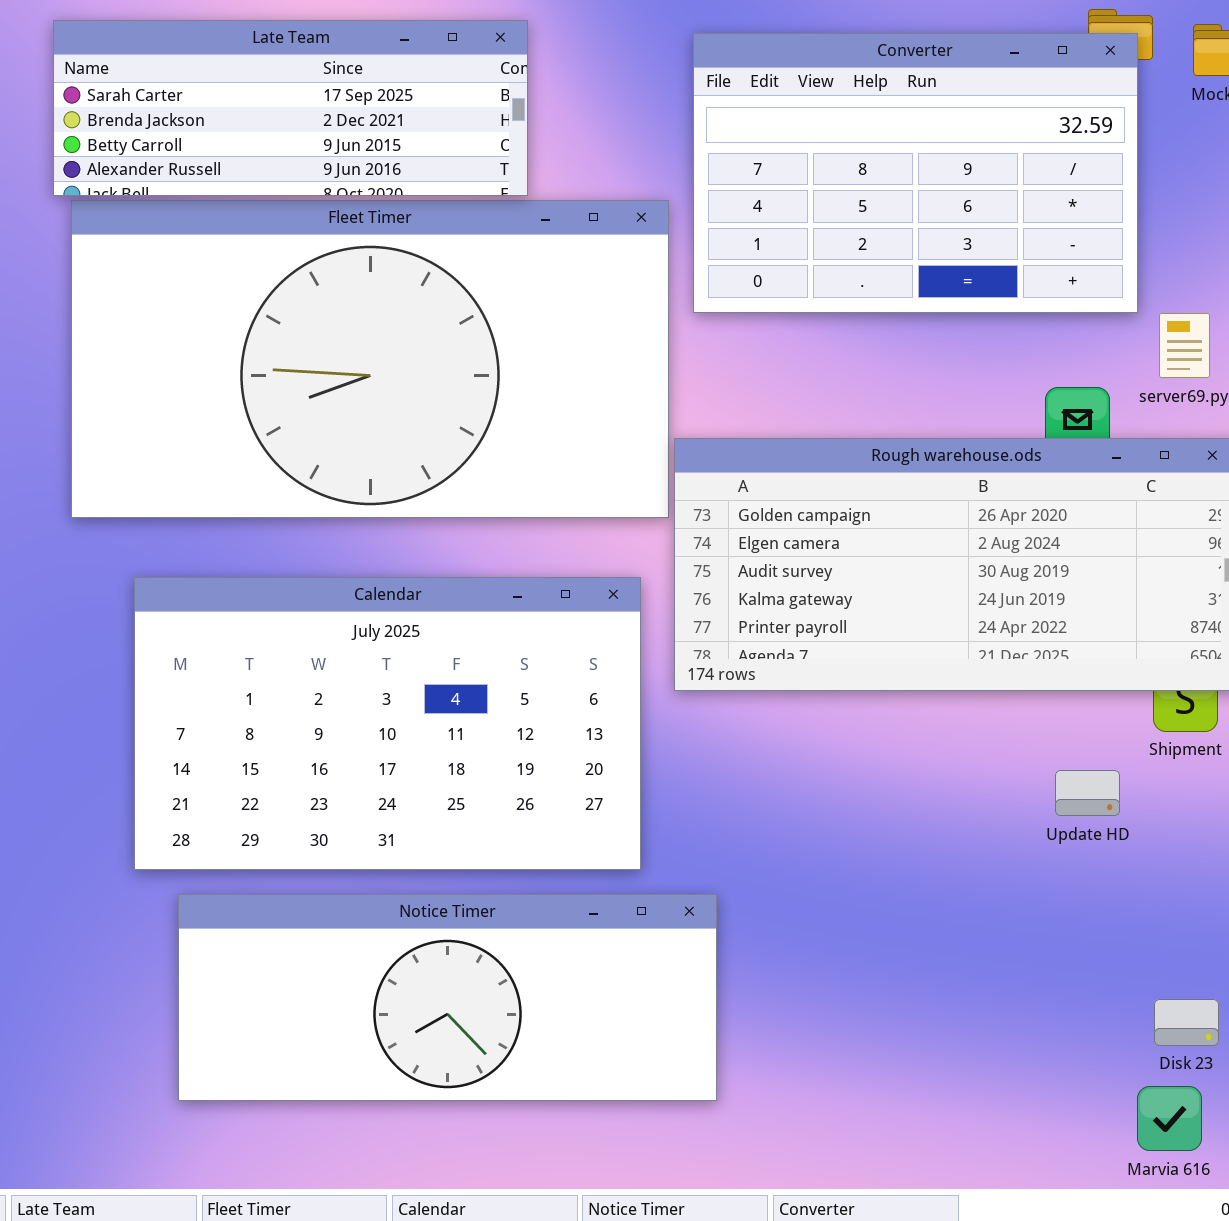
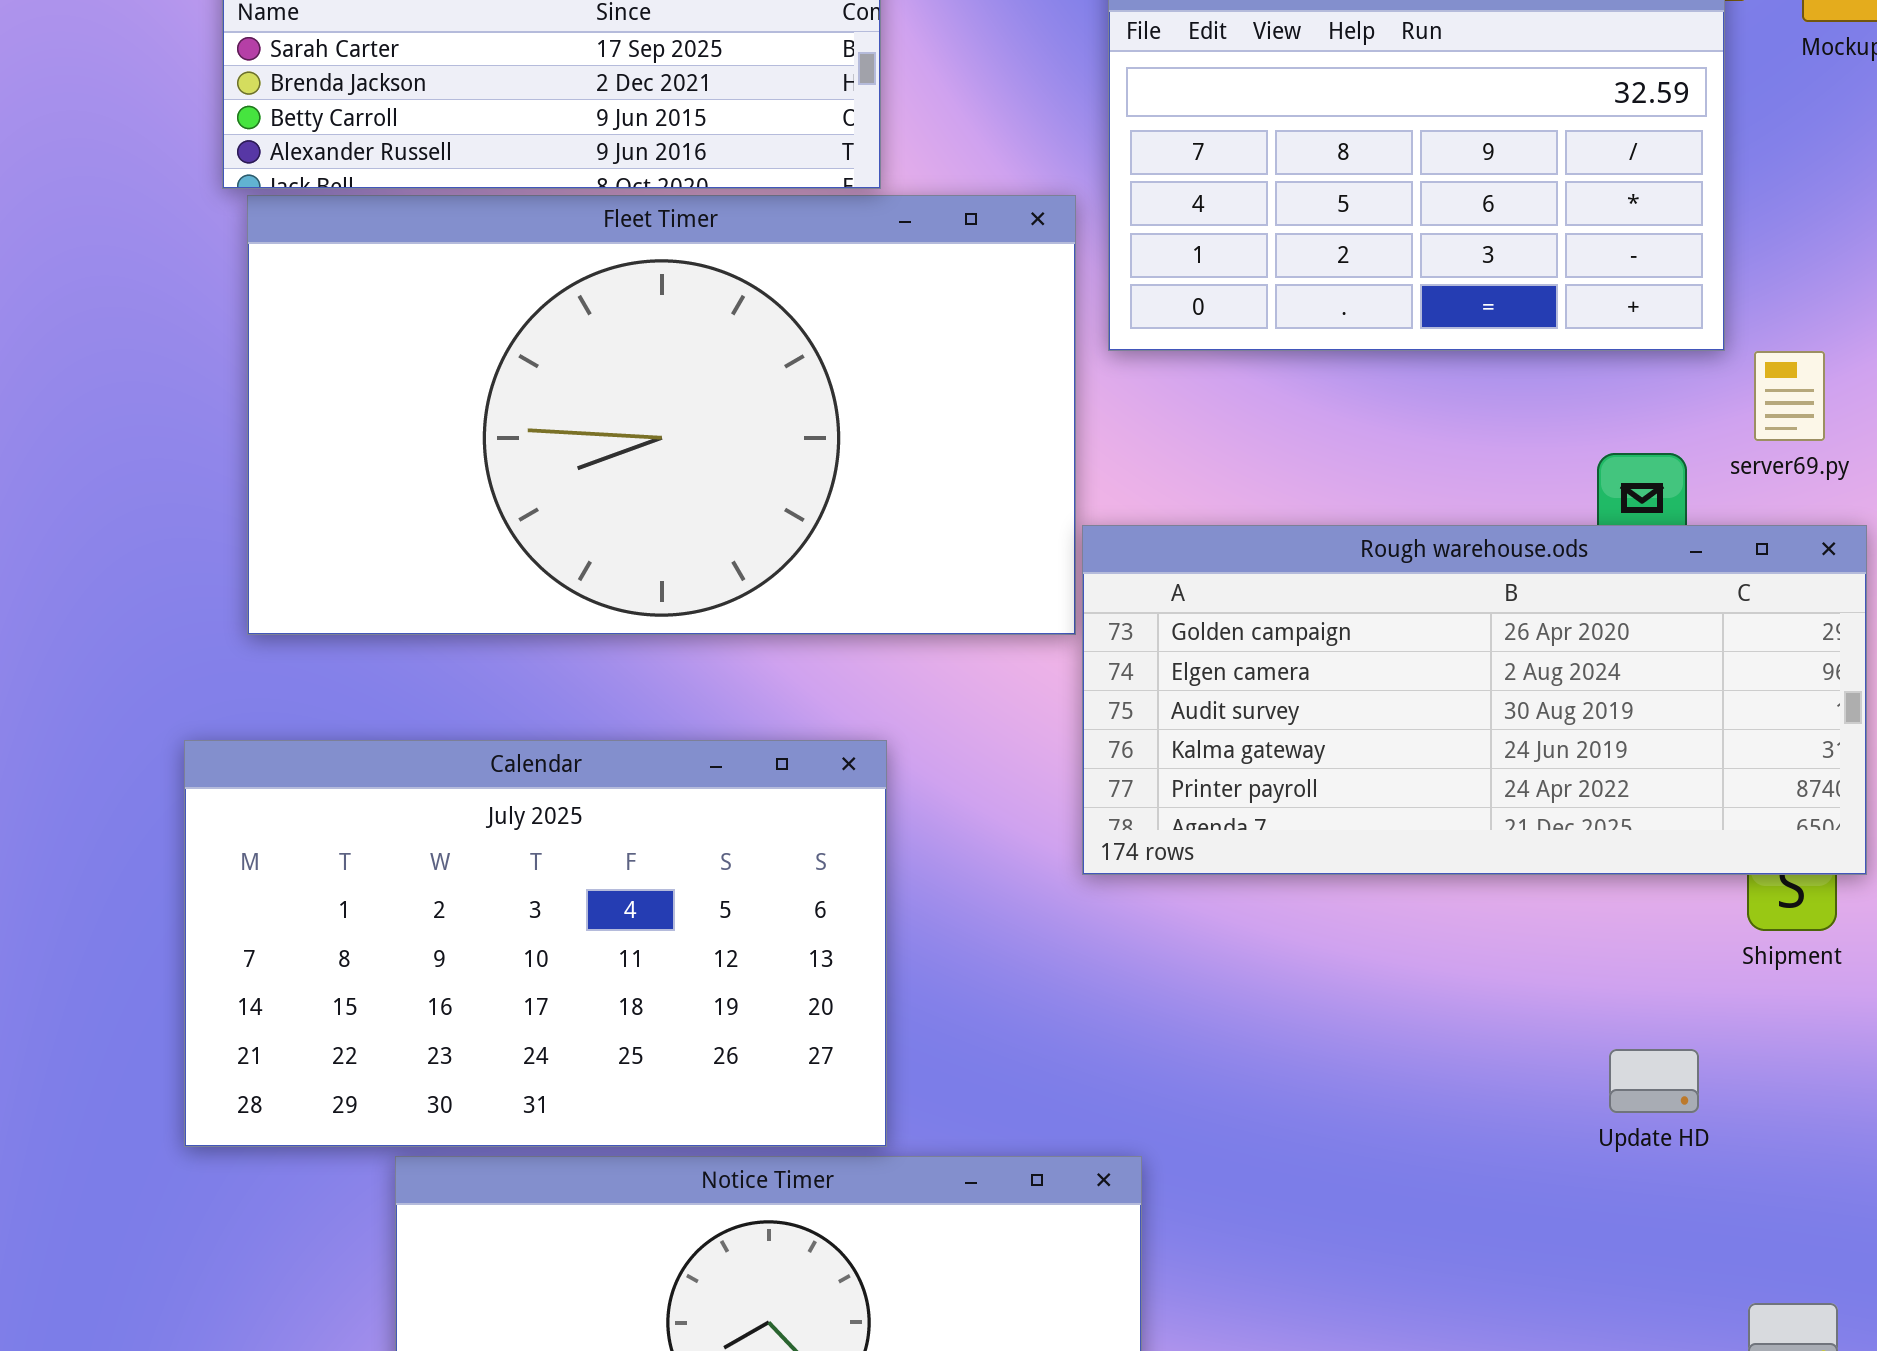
Calendar: [134,577,641,870] -> [184,740,887,1147], moved
Update HD: [1055,770,1120,816] -> [1609,1049,1699,1113], moved

